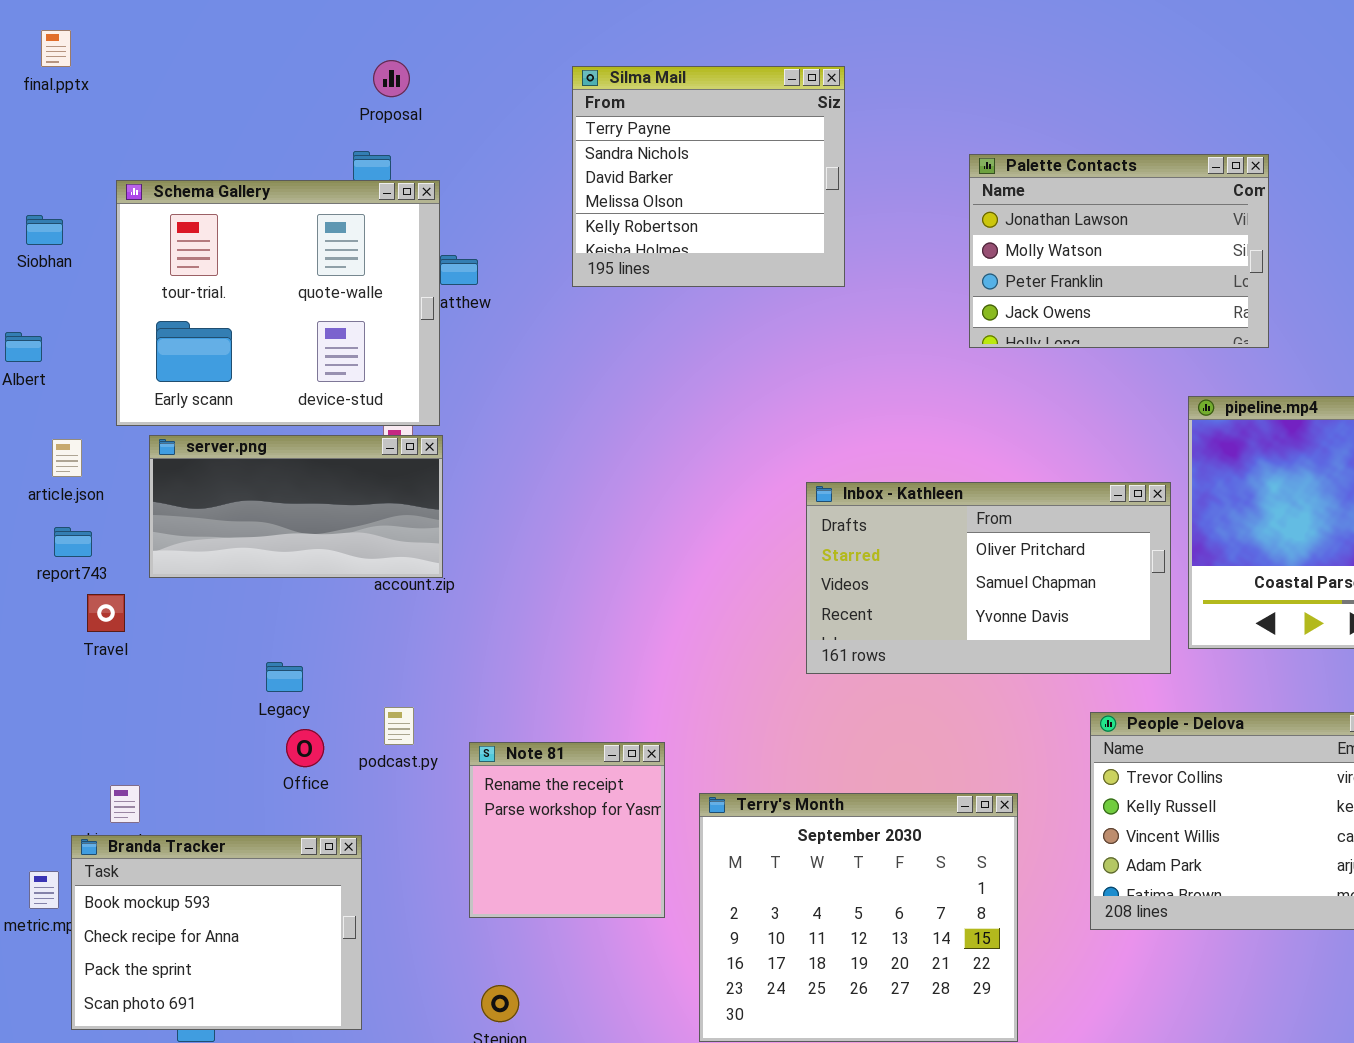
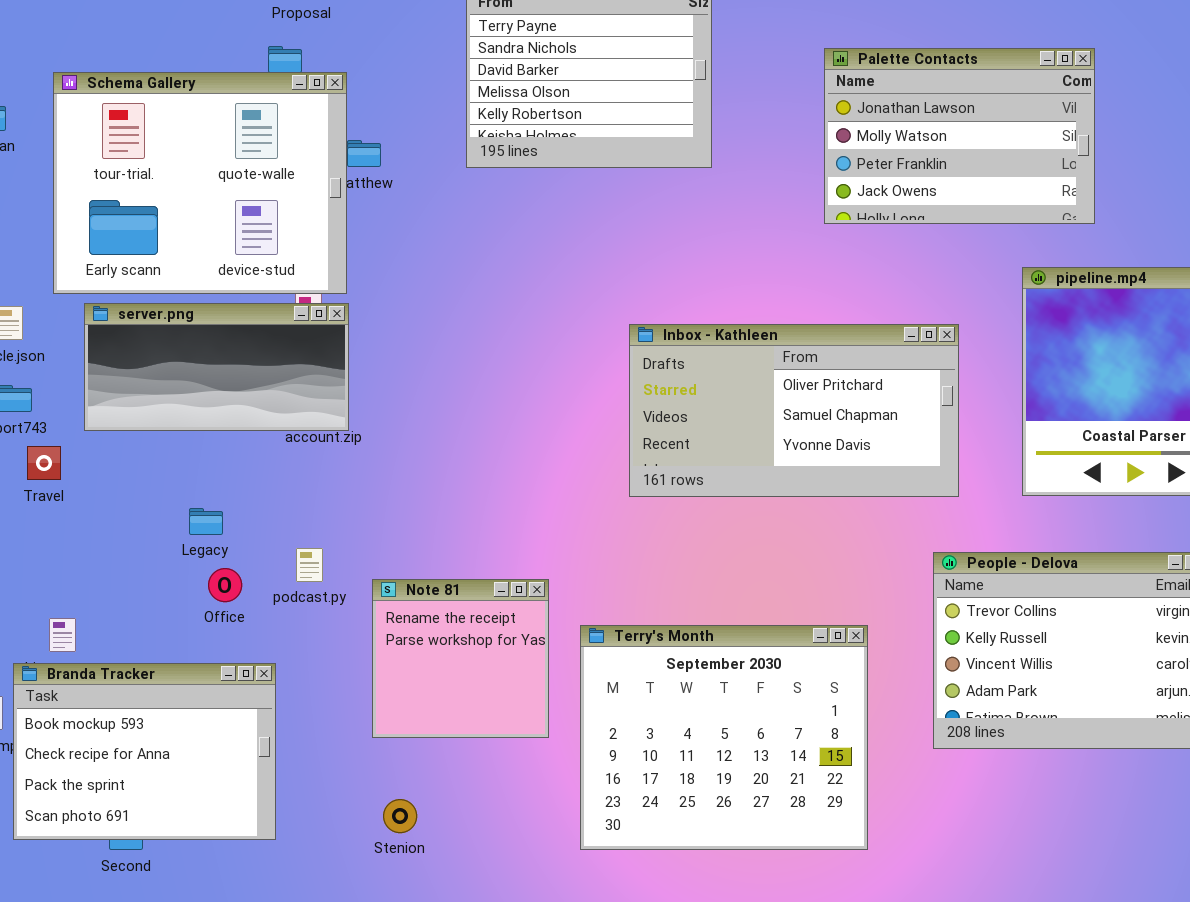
Inbox - Kathleen: [806,482,1171,674] -> [629,324,959,497], moved

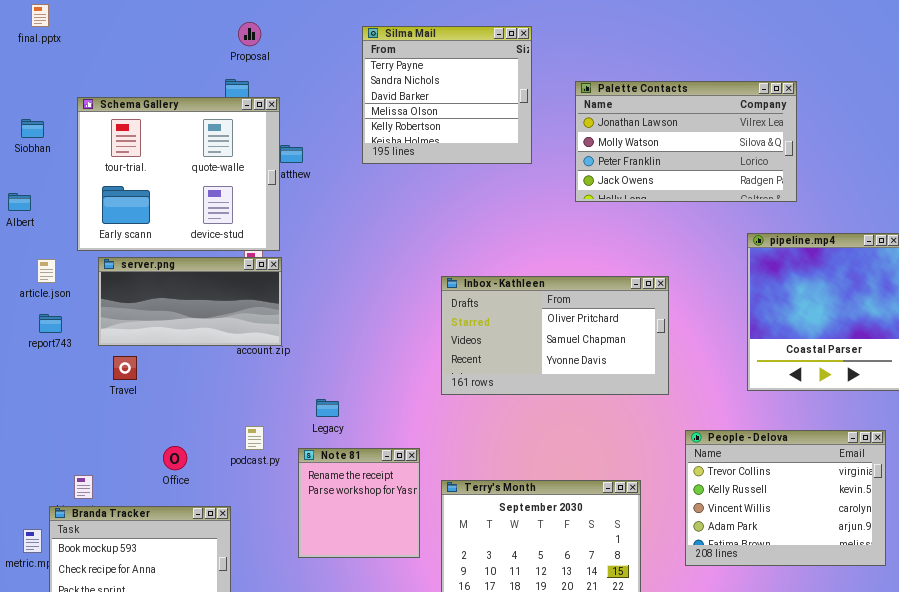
Palette Contacts: [824,48,1095,224] -> [575,81,797,202], resized
Inbox - Kathleen: [629,324,959,497] -> [441,276,669,395], moved
Travel: [27,446,61,480] -> [113,356,137,380], moved
Legacy: [189,508,223,535] -> [316,399,339,417], moved
Office: [208,568,242,602] -> [163,446,187,470], moved

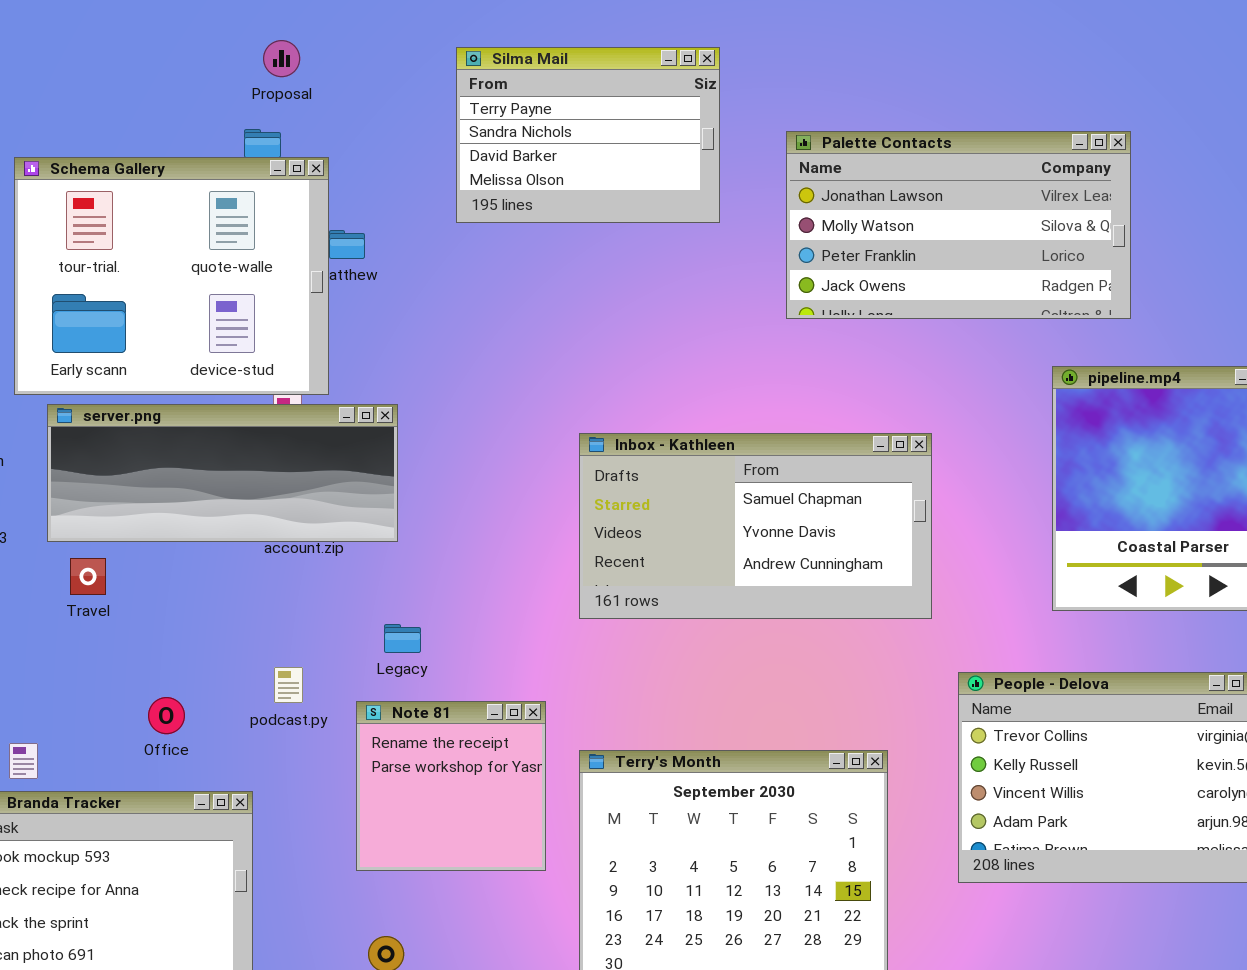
Silma Mail: [362,26,532,164] -> [456,47,720,223], resized
server.png: [98,257,282,346] -> [47,404,398,542], resized
Inbox - Kathleen: [441,276,669,395] -> [579,433,932,619], scrolled down 1 row

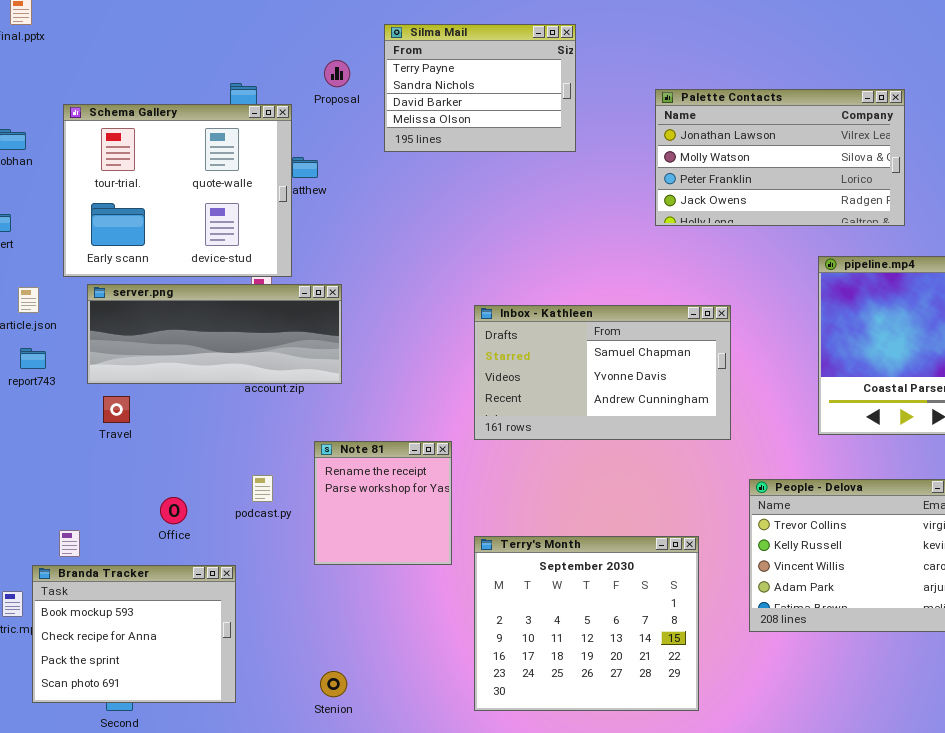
Proposal: [263,40,300,77] -> [324,60,350,87], moved
Palette Contacts: [786,131,1131,319] -> [655,89,905,226], moved
Note 81: [356,701,546,871] -> [314,441,452,565], moved

